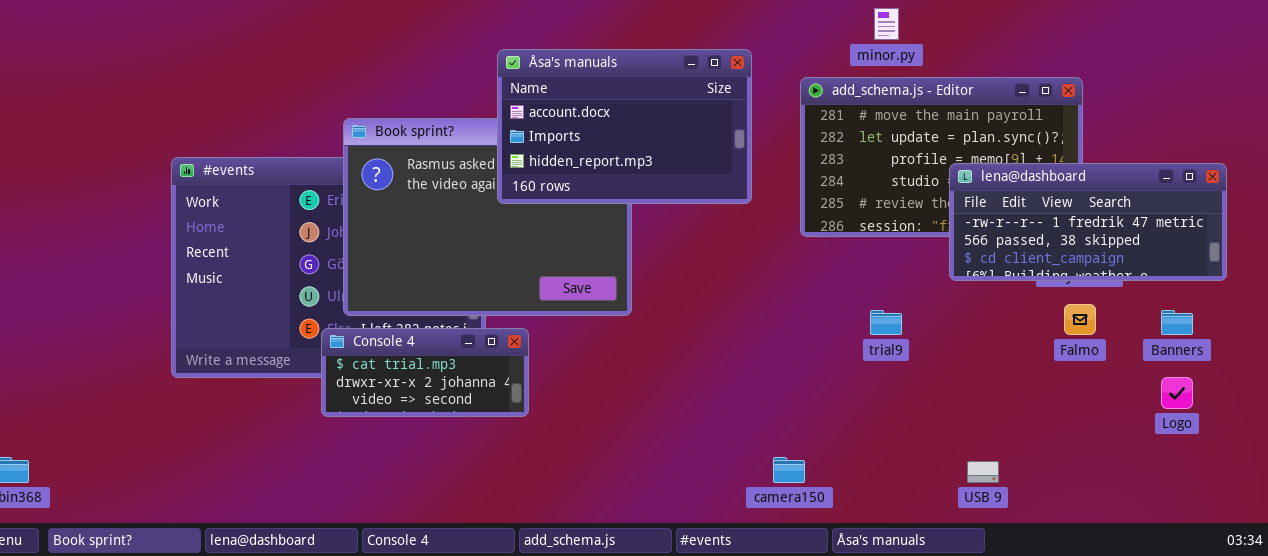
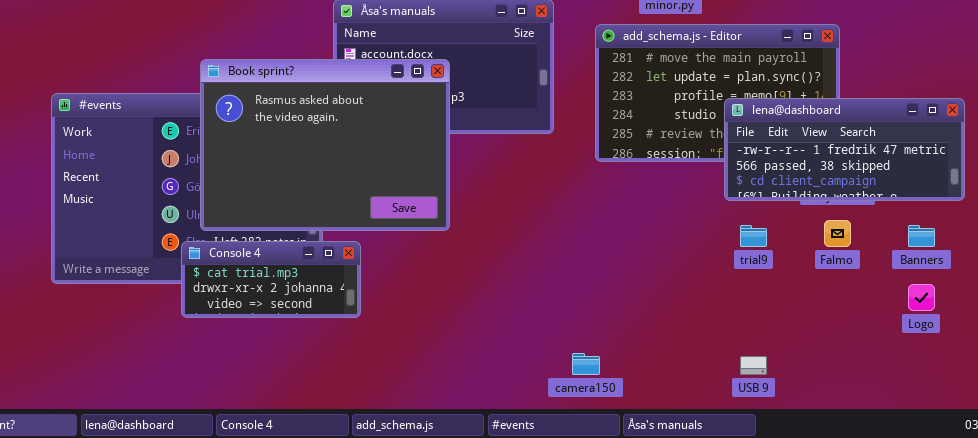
Book sprint?: [343,118,632,316] -> [200,59,450,231], raised
trial9: [870,310,902,335] -> [740,225,767,247], moved

